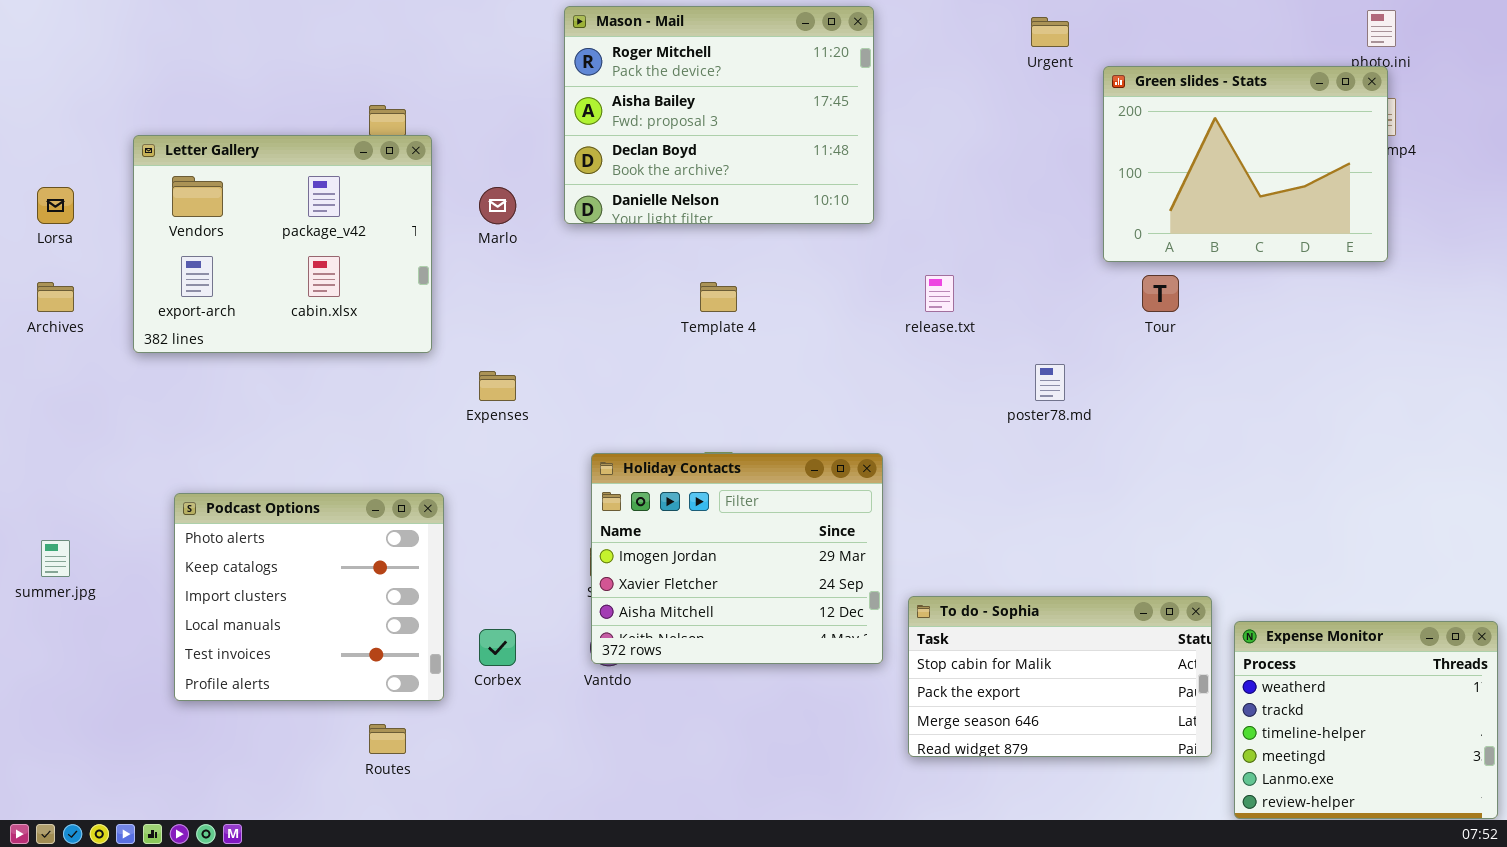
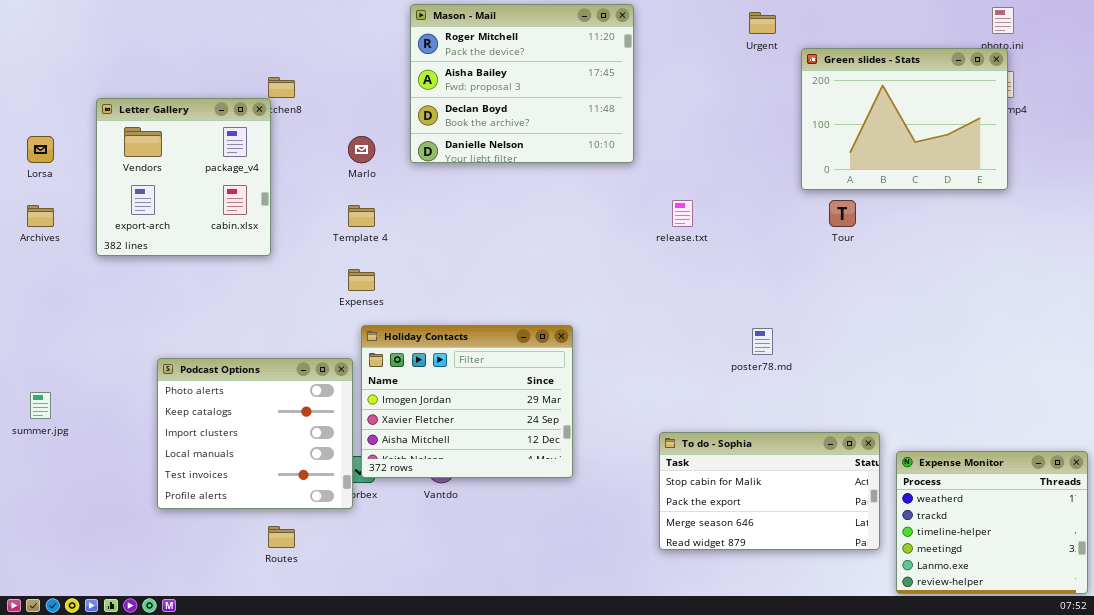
Letter Gallery: [133,135,432,353] -> [96,98,271,256], resized
Template 4: [700,282,737,312] -> [348,205,375,227], moved
poster78.md: [1035,364,1065,401] -> [752,328,773,355], moved
Holiday Contacts: [591,453,883,664] -> [361,325,573,478], moved
Podcast Options: [174,493,444,701] -> [157,358,353,509], moved

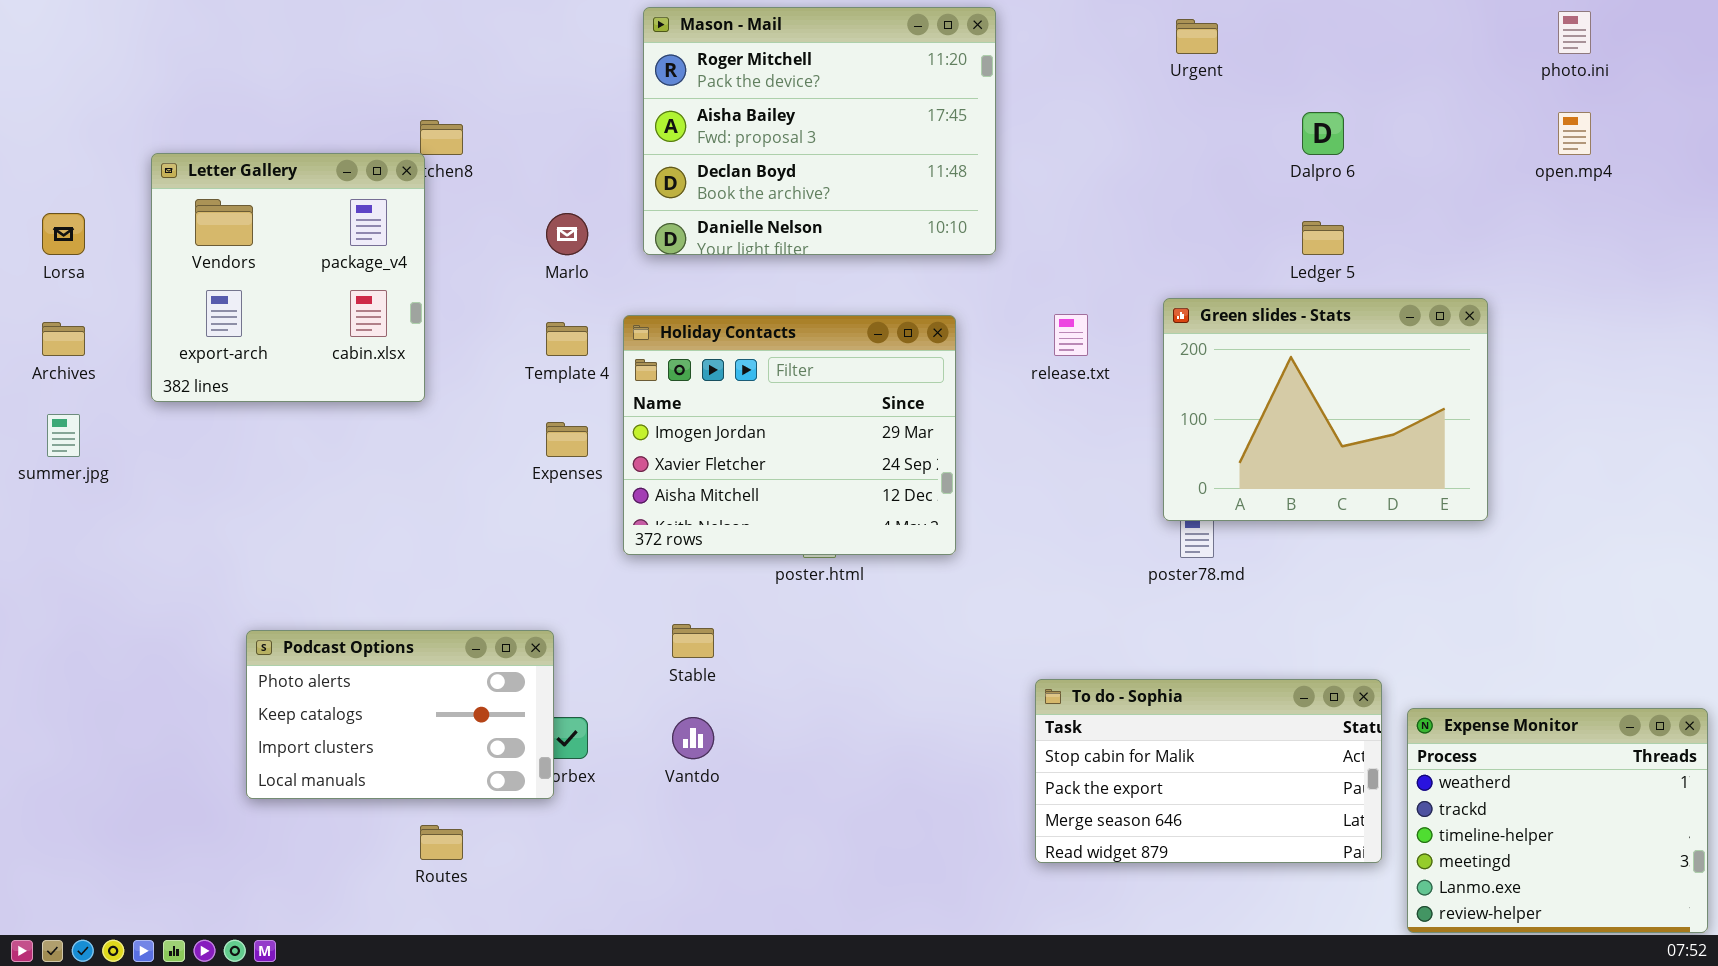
Green slides - Stats: [801,48,1008,190] -> [1163,298,1488,521], moved
Holiday Contacts: [361,325,573,478] -> [623,315,956,555], moved
Podcast Options: [157,358,353,509] -> [246,630,554,799], resized
summer.jpg: [30,392,51,419] -> [47,414,80,457], moved

